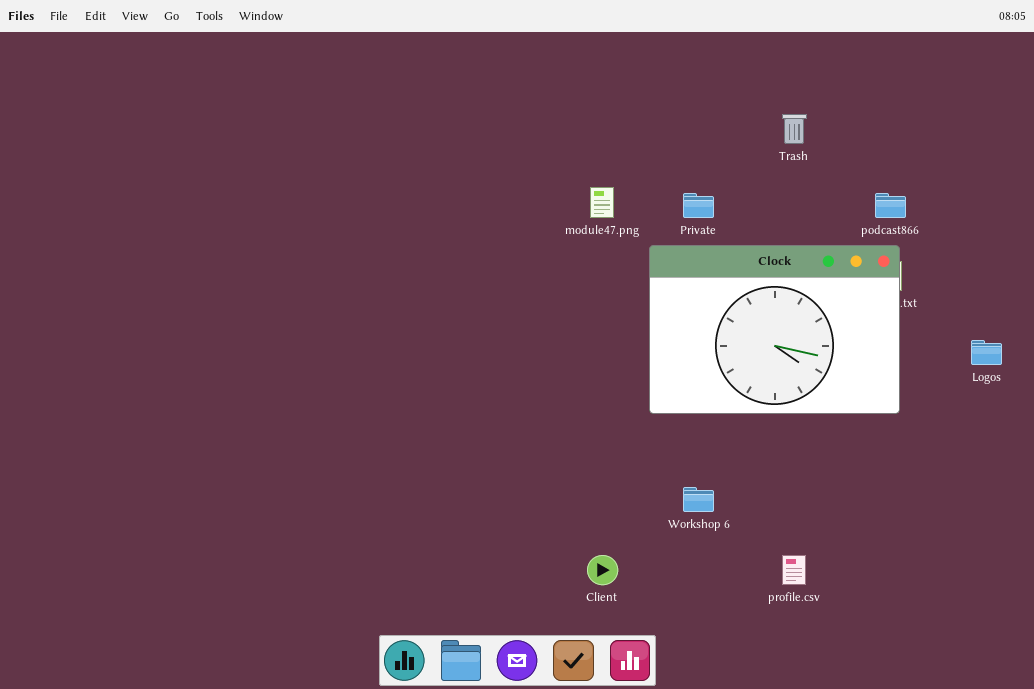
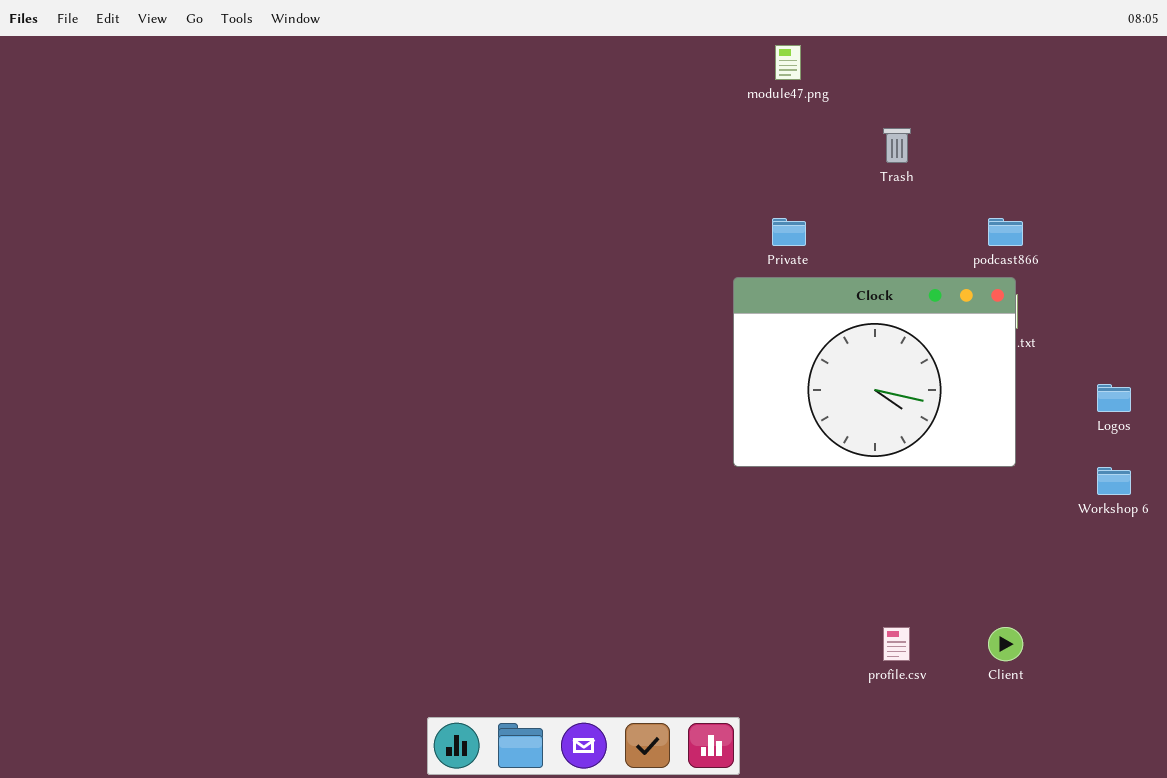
module47.png: [590,187,614,218] -> [775,45,801,80], moved
Workshop 6: [683,487,714,512] -> [1097,467,1131,495], moved
Client: [587,555,618,585] -> [988,627,1023,661], moved

